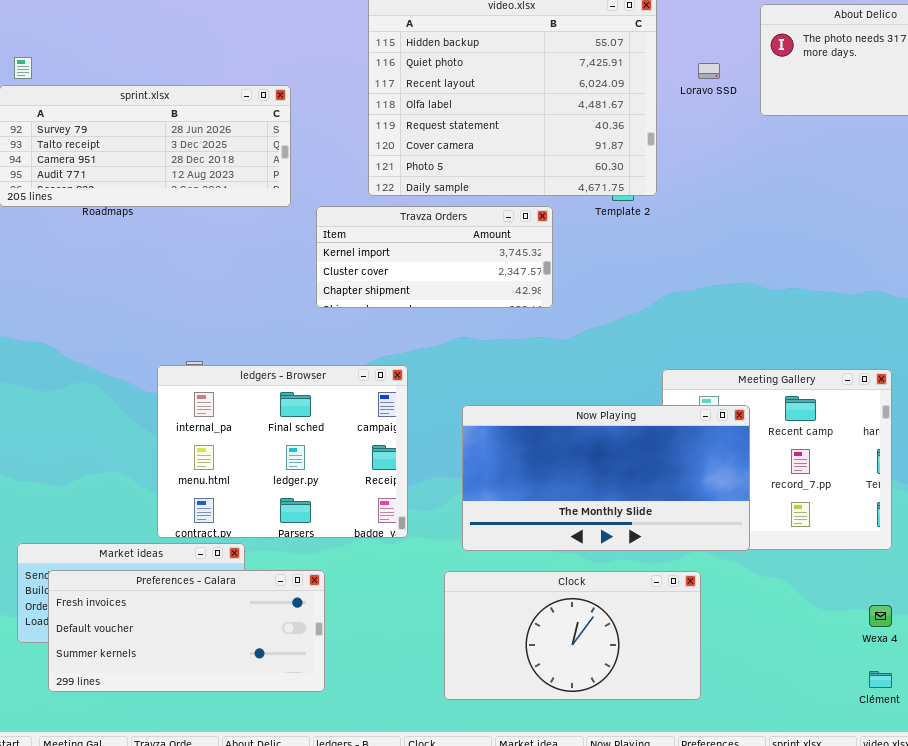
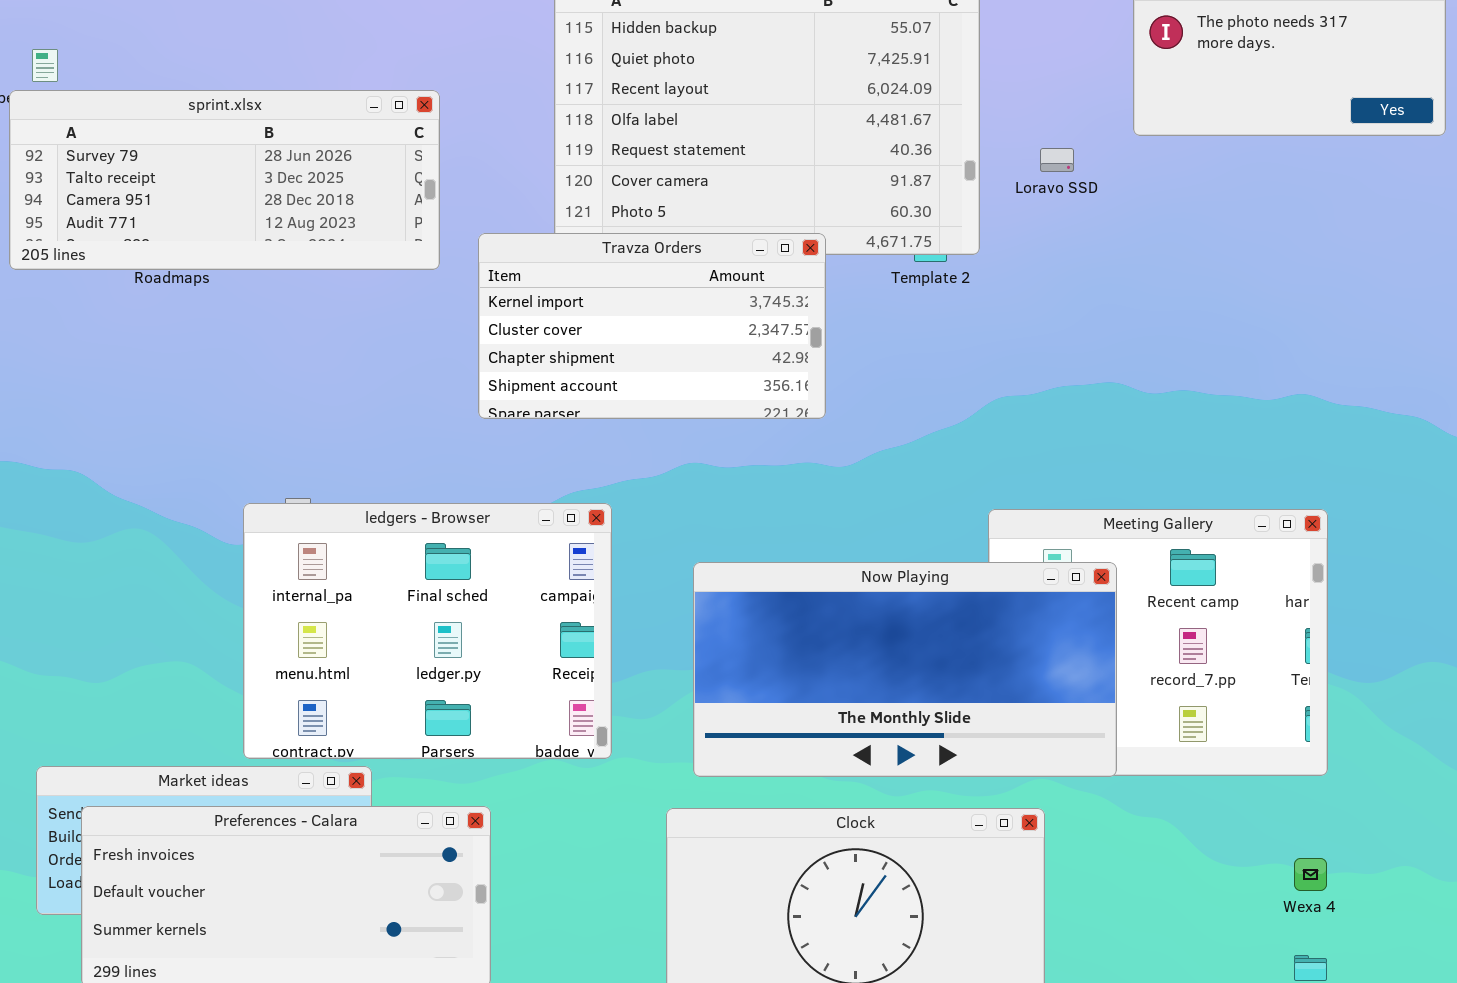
Loravo SSD: [698,63,720,79] -> [1040,148,1074,172], moved
Travza Orders: [316,206,553,308] -> [478,233,826,419], resized

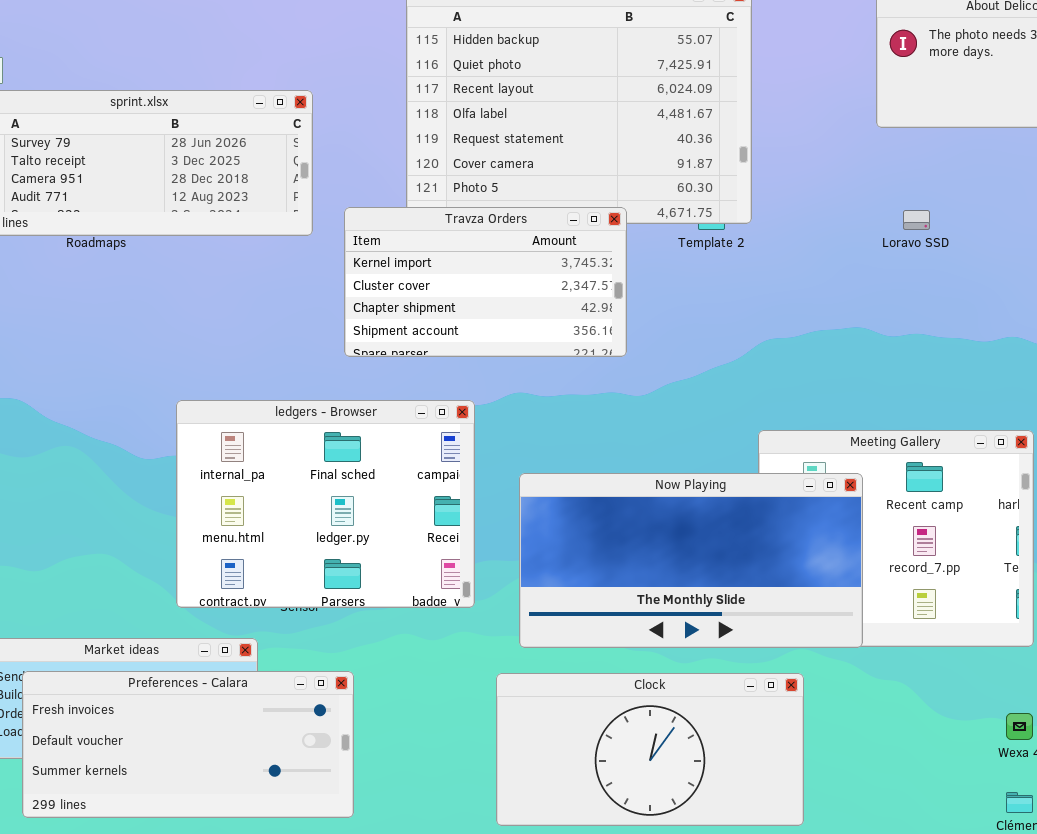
Loravo SSD: [1040,148,1074,172] -> [903,210,930,230], moved
ledgers - Browser: [243,503,612,759] -> [176,400,475,608], moved

